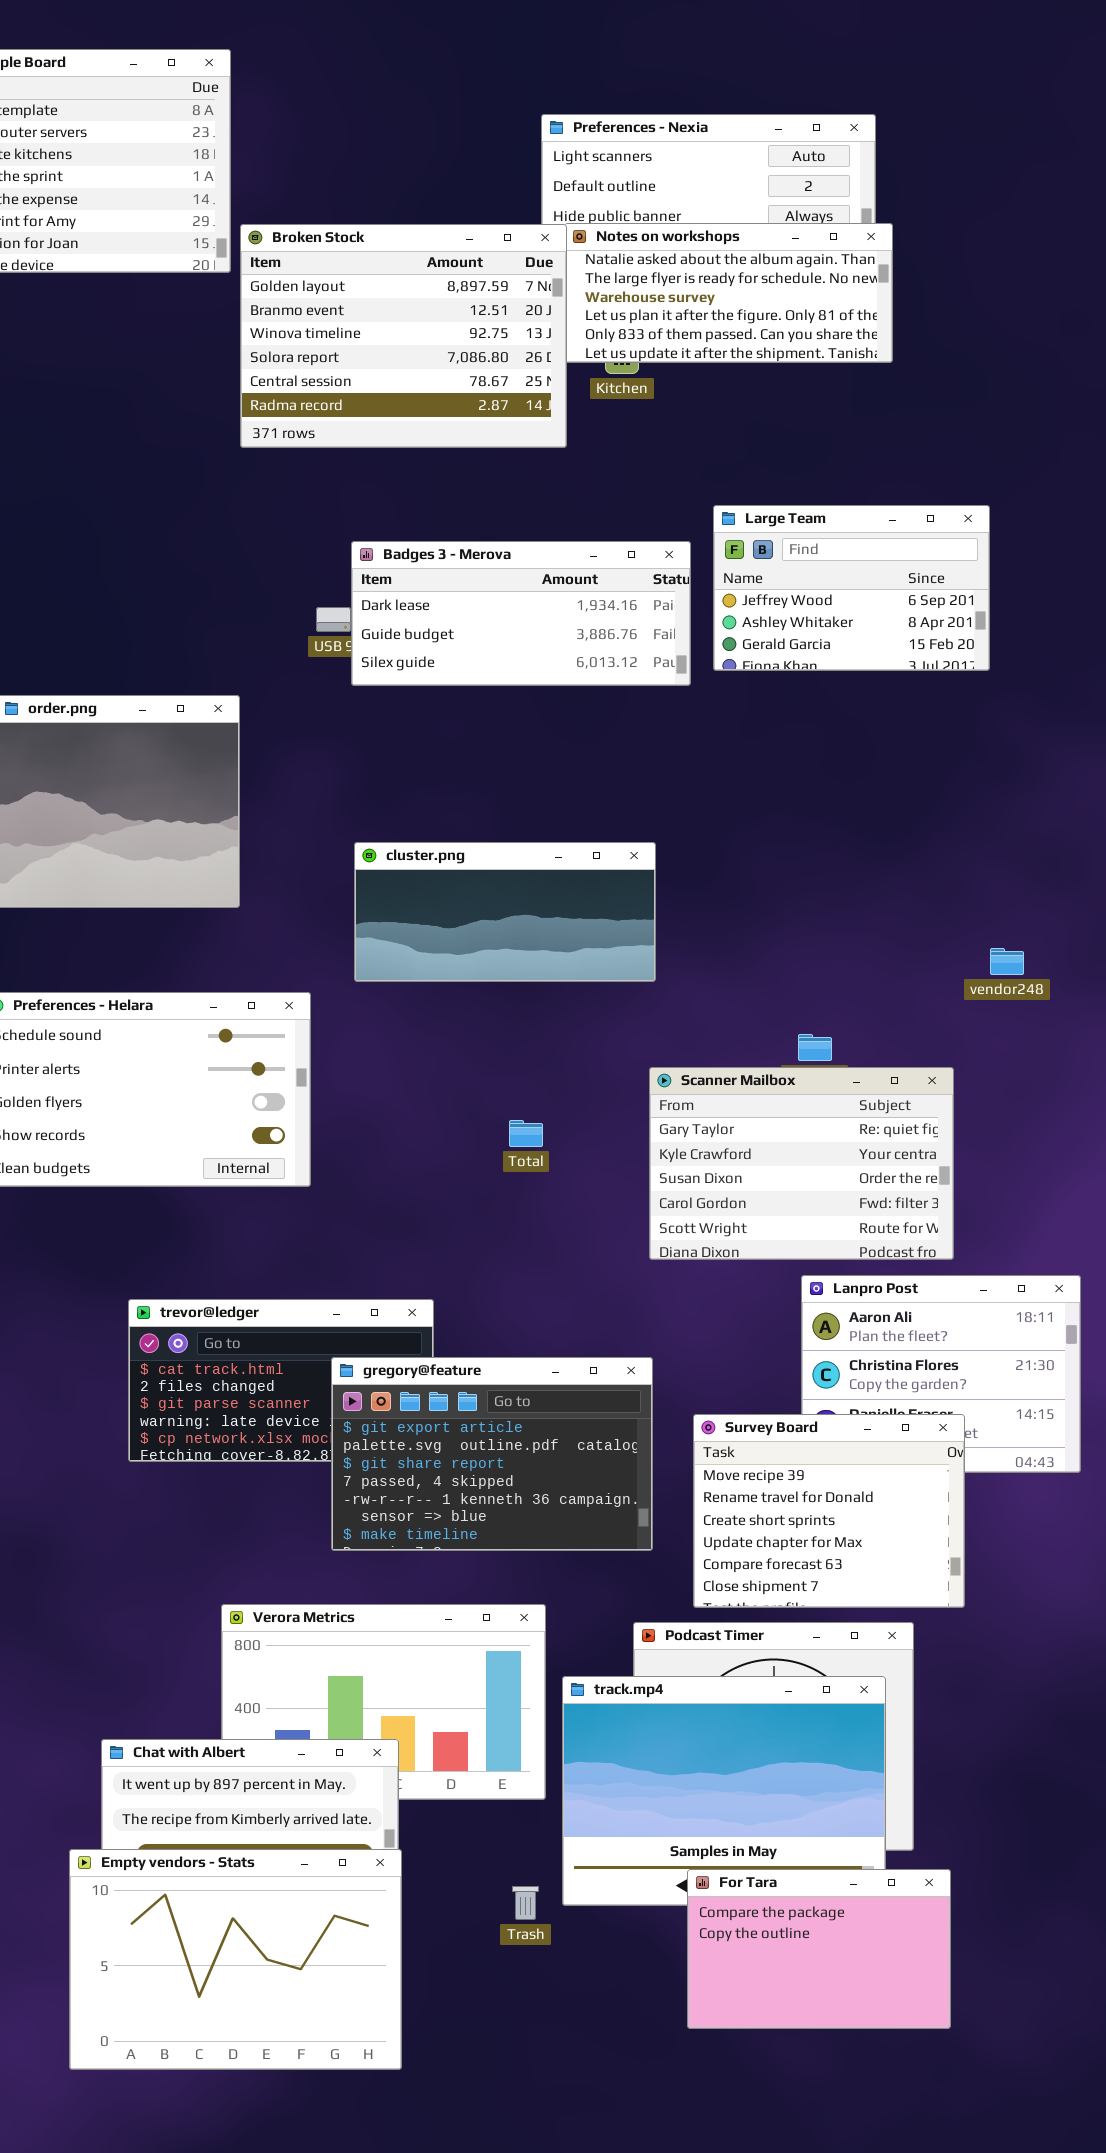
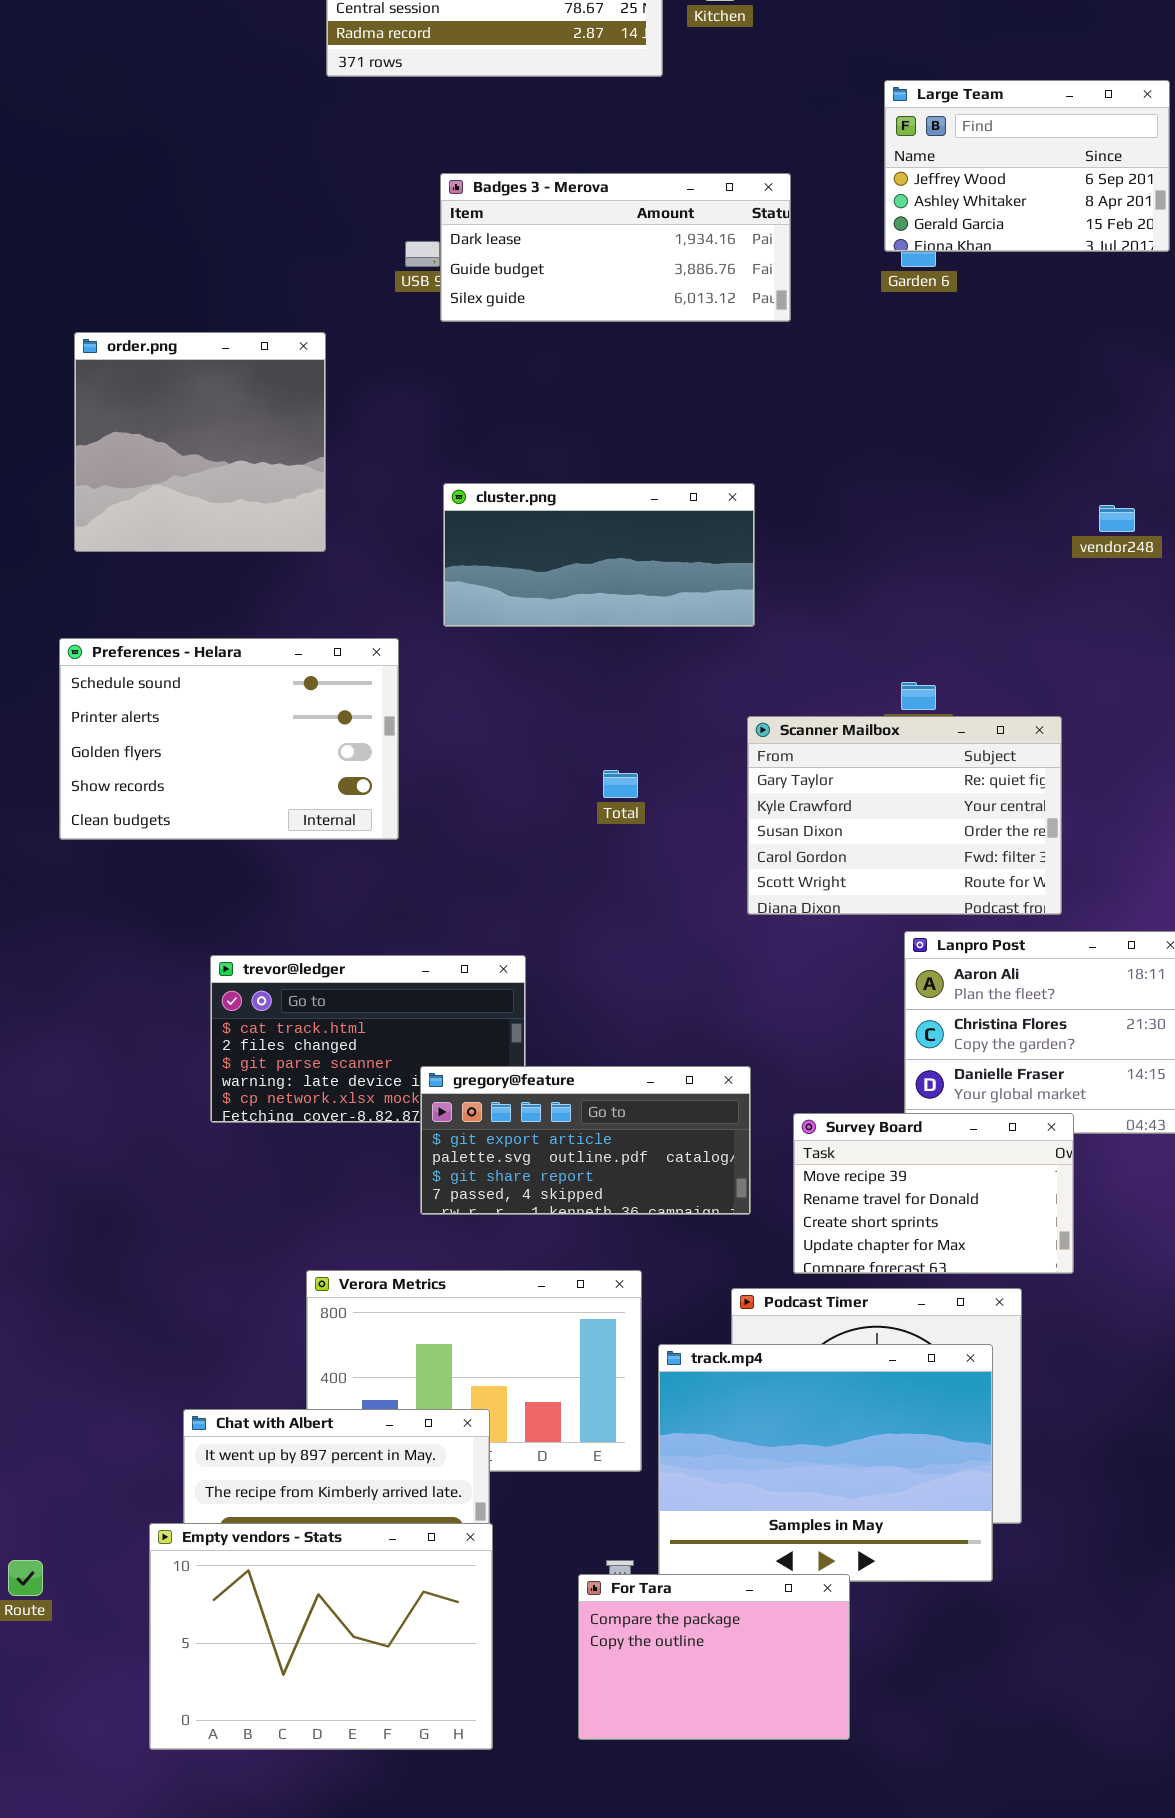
Large Team: [713,505,990,671] -> [884,80,1170,252], moved
vendor248: [990,948,1024,975] -> [1099,505,1135,532], moved
gregory@feature: [331,1357,653,1551] -> [420,1066,751,1215], resized
Survey Board: [693,1414,965,1608] -> [793,1113,1074,1274], resized
For Tara: [687,1869,951,2029] -> [578,1574,850,1740], moved

